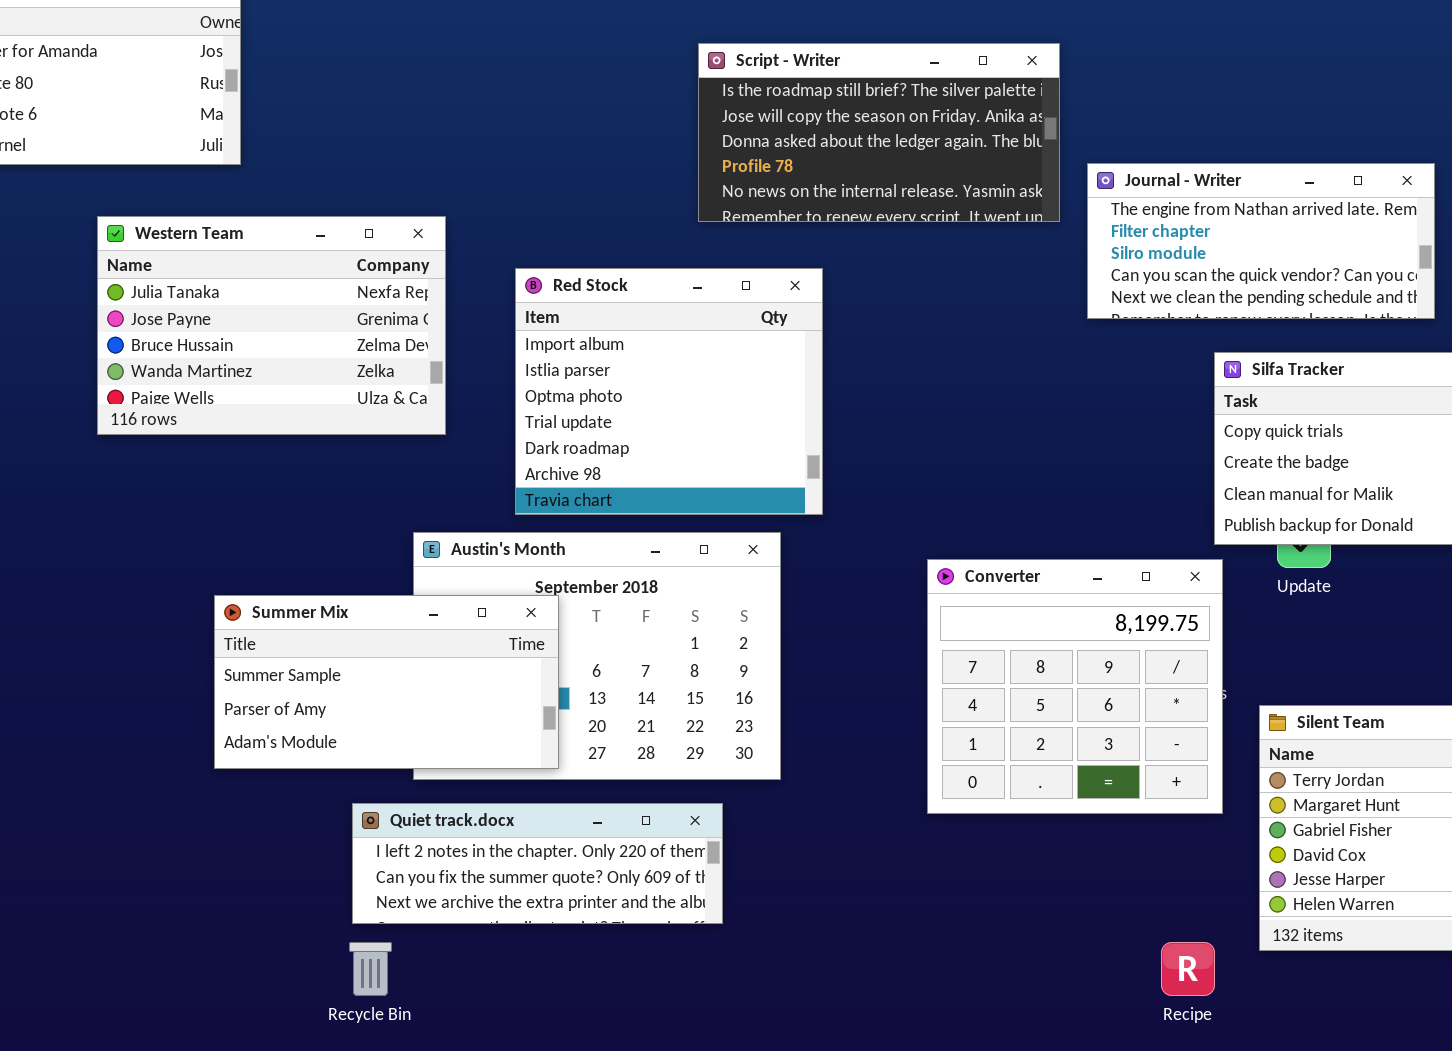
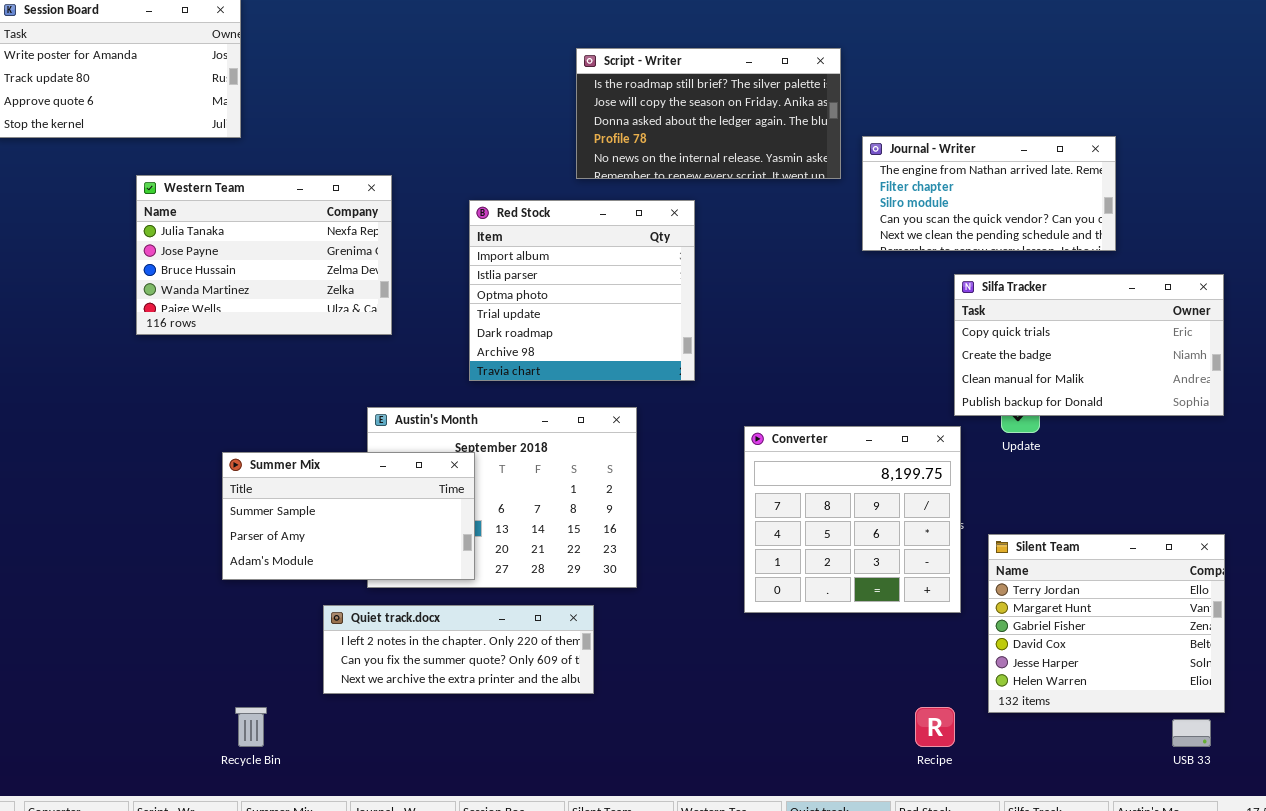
Red Stock: [515,268,823,515] -> [469,200,695,381], moved
Recycle Bin: [349,942,392,996] -> [235,707,267,747], moved

